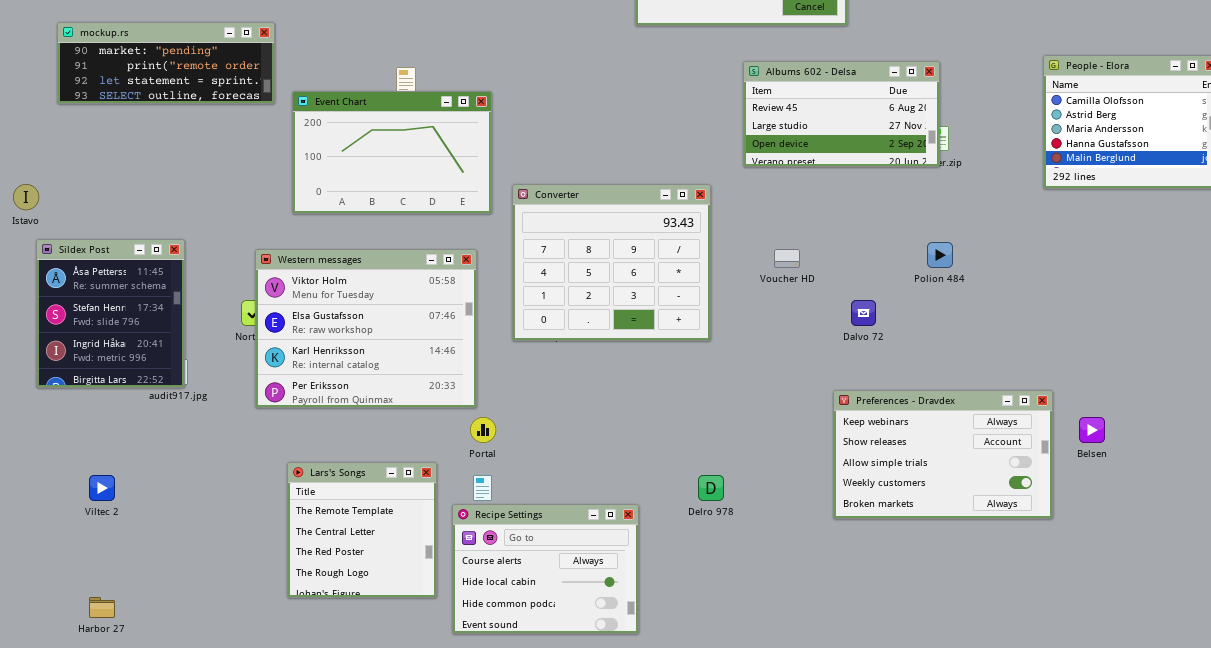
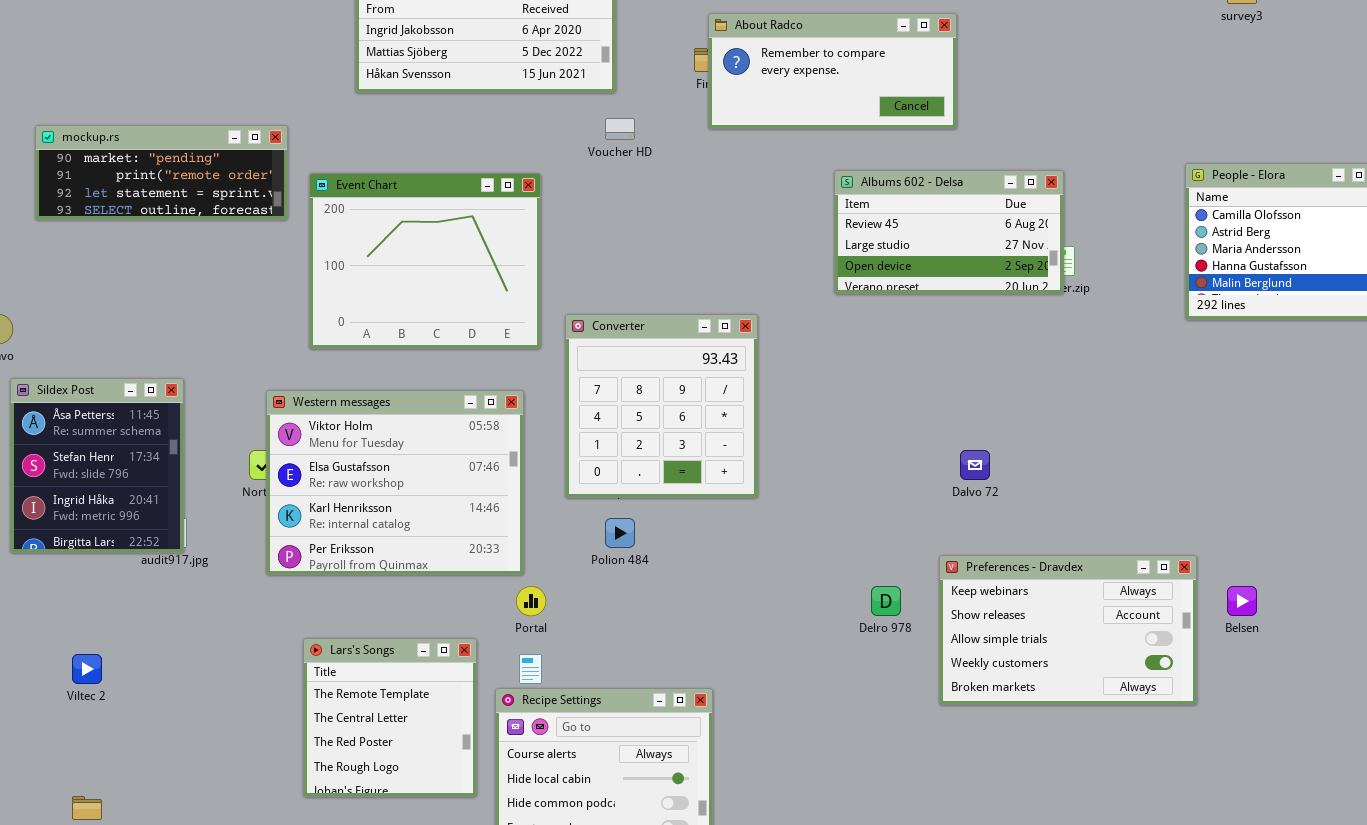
Event Chart: [292,91,492,214] -> [309,173,541,349], resized
Converter: [512,184,711,341] -> [565,314,758,498], resized
Polion 484: [927,242,953,268] -> [605,518,635,548], moved
Voucher HD: [774,249,800,268] -> [605,118,635,140], moved
Delro 978: [698,475,724,501] -> [871,586,901,616], moved

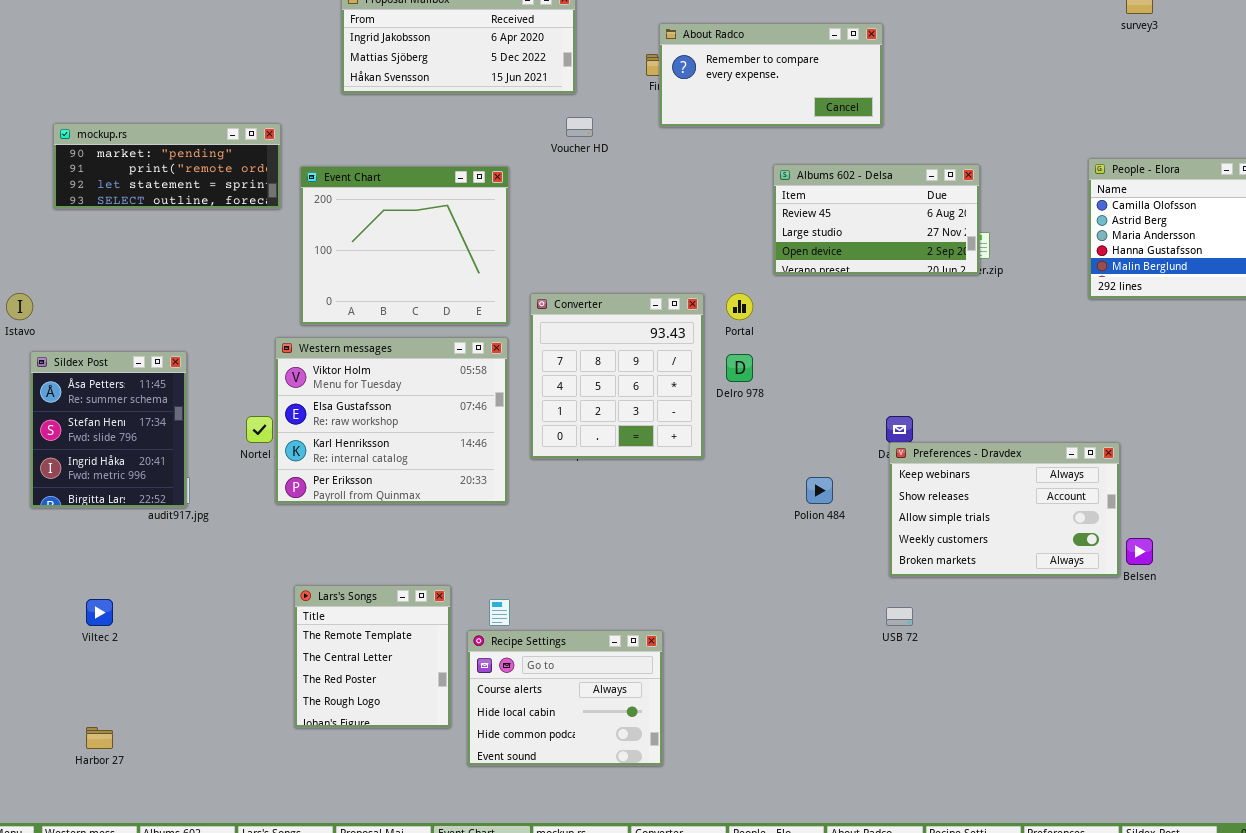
Western messages: [266,390,524,575] -> [275,337,508,504], moved
Polion 484: [605,518,635,548] -> [806,477,833,504], moved
Preferences - Dravdex: [939,555,1197,705] -> [889,442,1120,577], moved
Portal: [516,586,546,616] -> [726,293,753,320], moved
Delro 978: [871,586,901,616] -> [726,354,753,382], moved

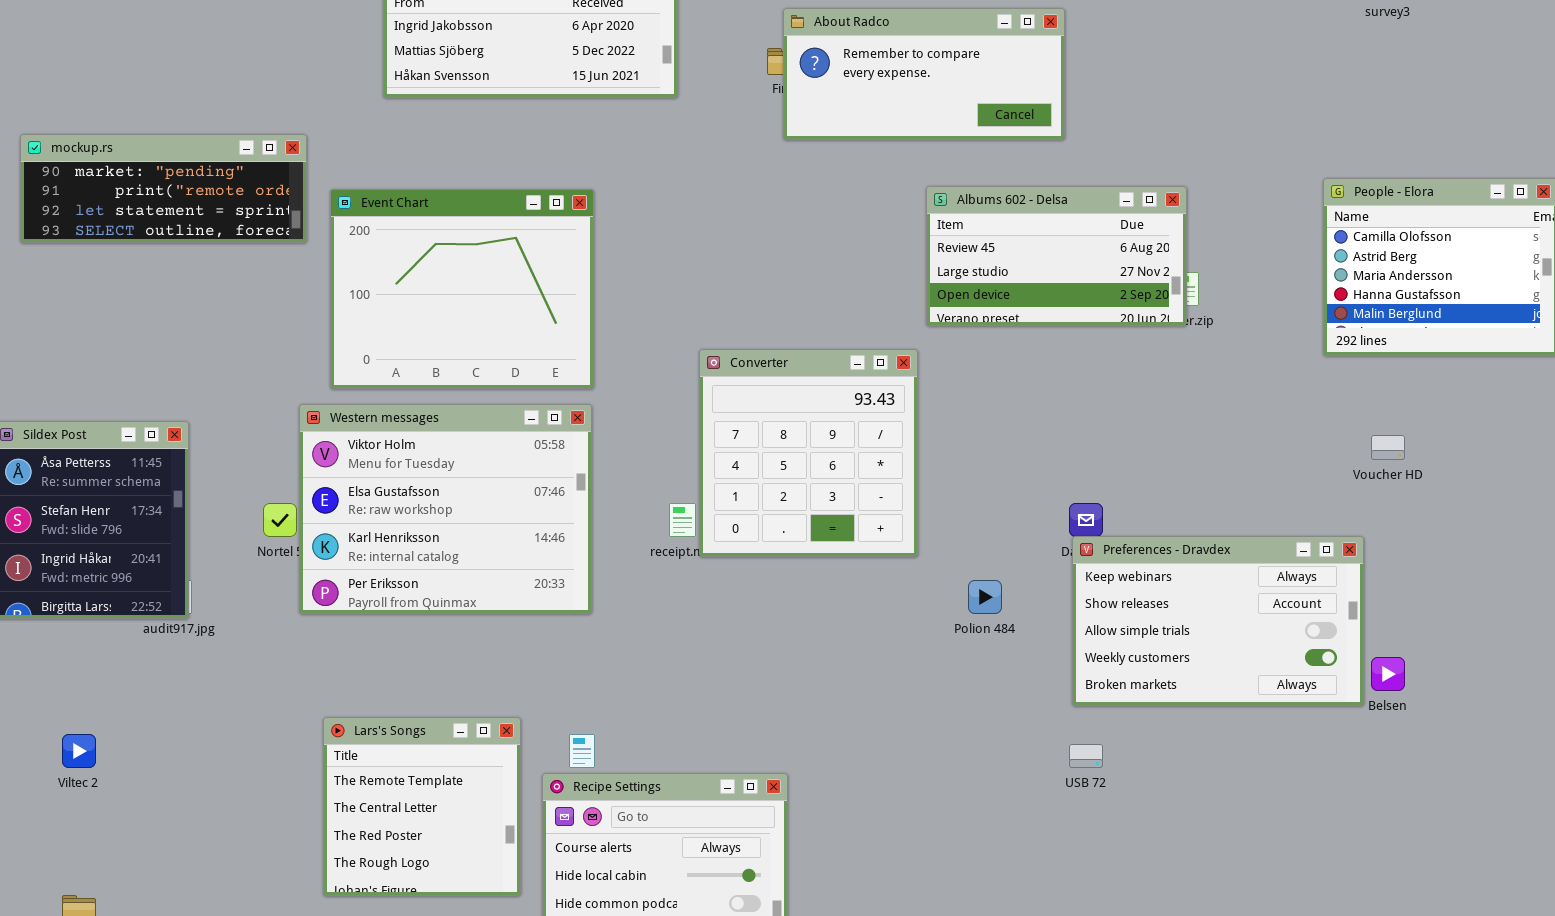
Voucher HD: [566,117,593,137] -> [1371,435,1405,460], moved
Converter: [530,293,704,459] -> [699,349,918,557], moved

